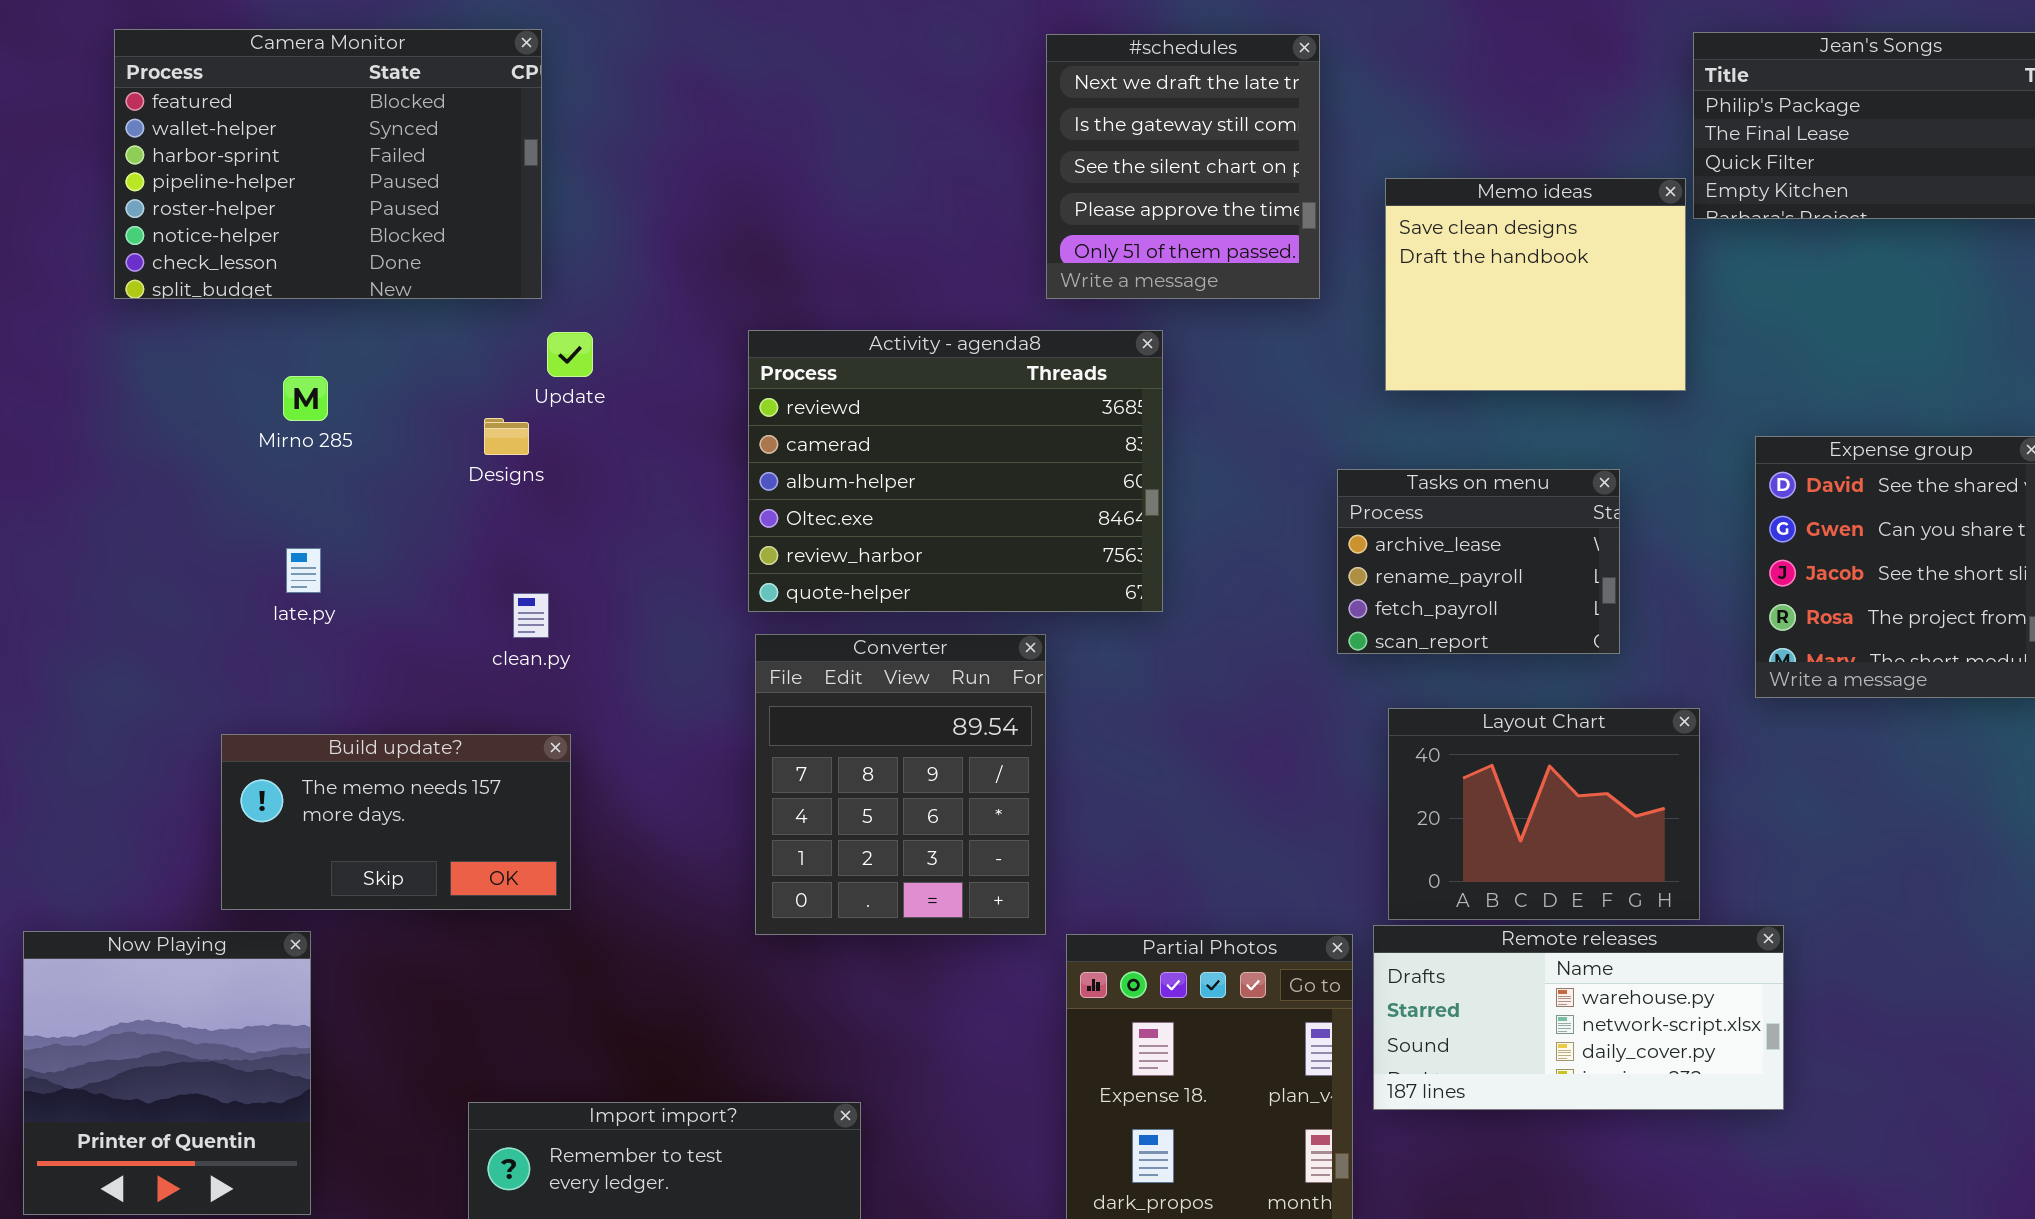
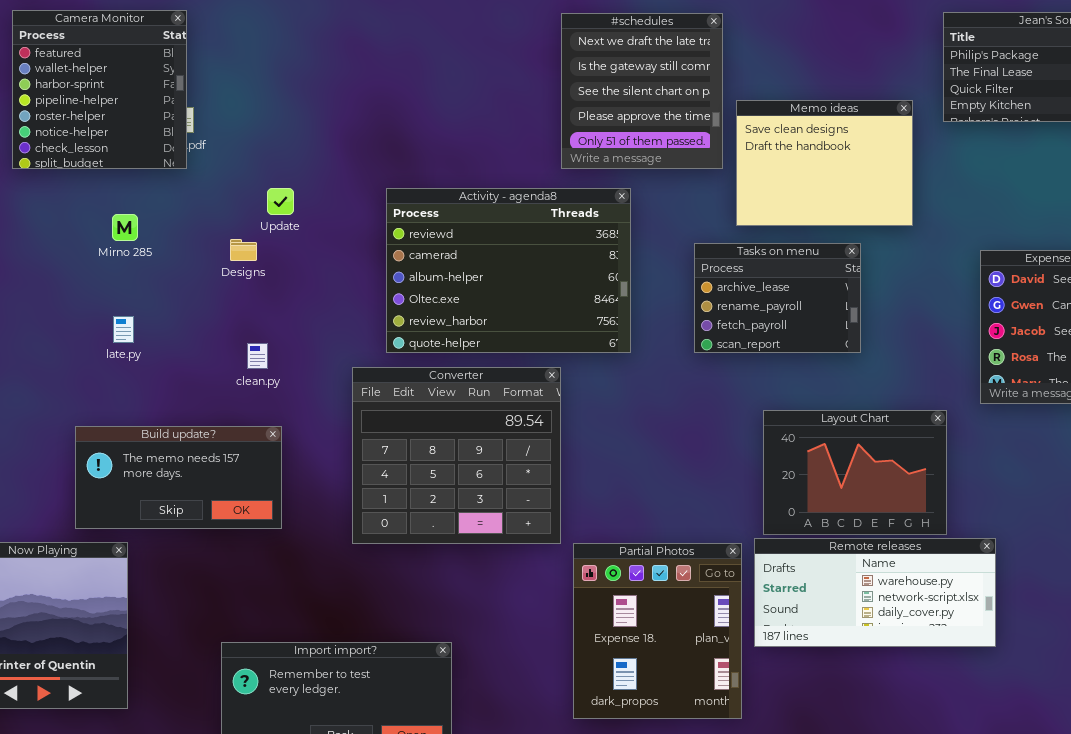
Camera Monitor: [114,29,542,299] -> [12,10,187,169], resized
Memo ideas: [1385,178,1686,391] -> [736,100,913,226], moved
Tasks on menu: [1337,469,1620,654] -> [694,243,861,353], moved
Converter: [755,634,1046,935] -> [352,367,561,544], resized

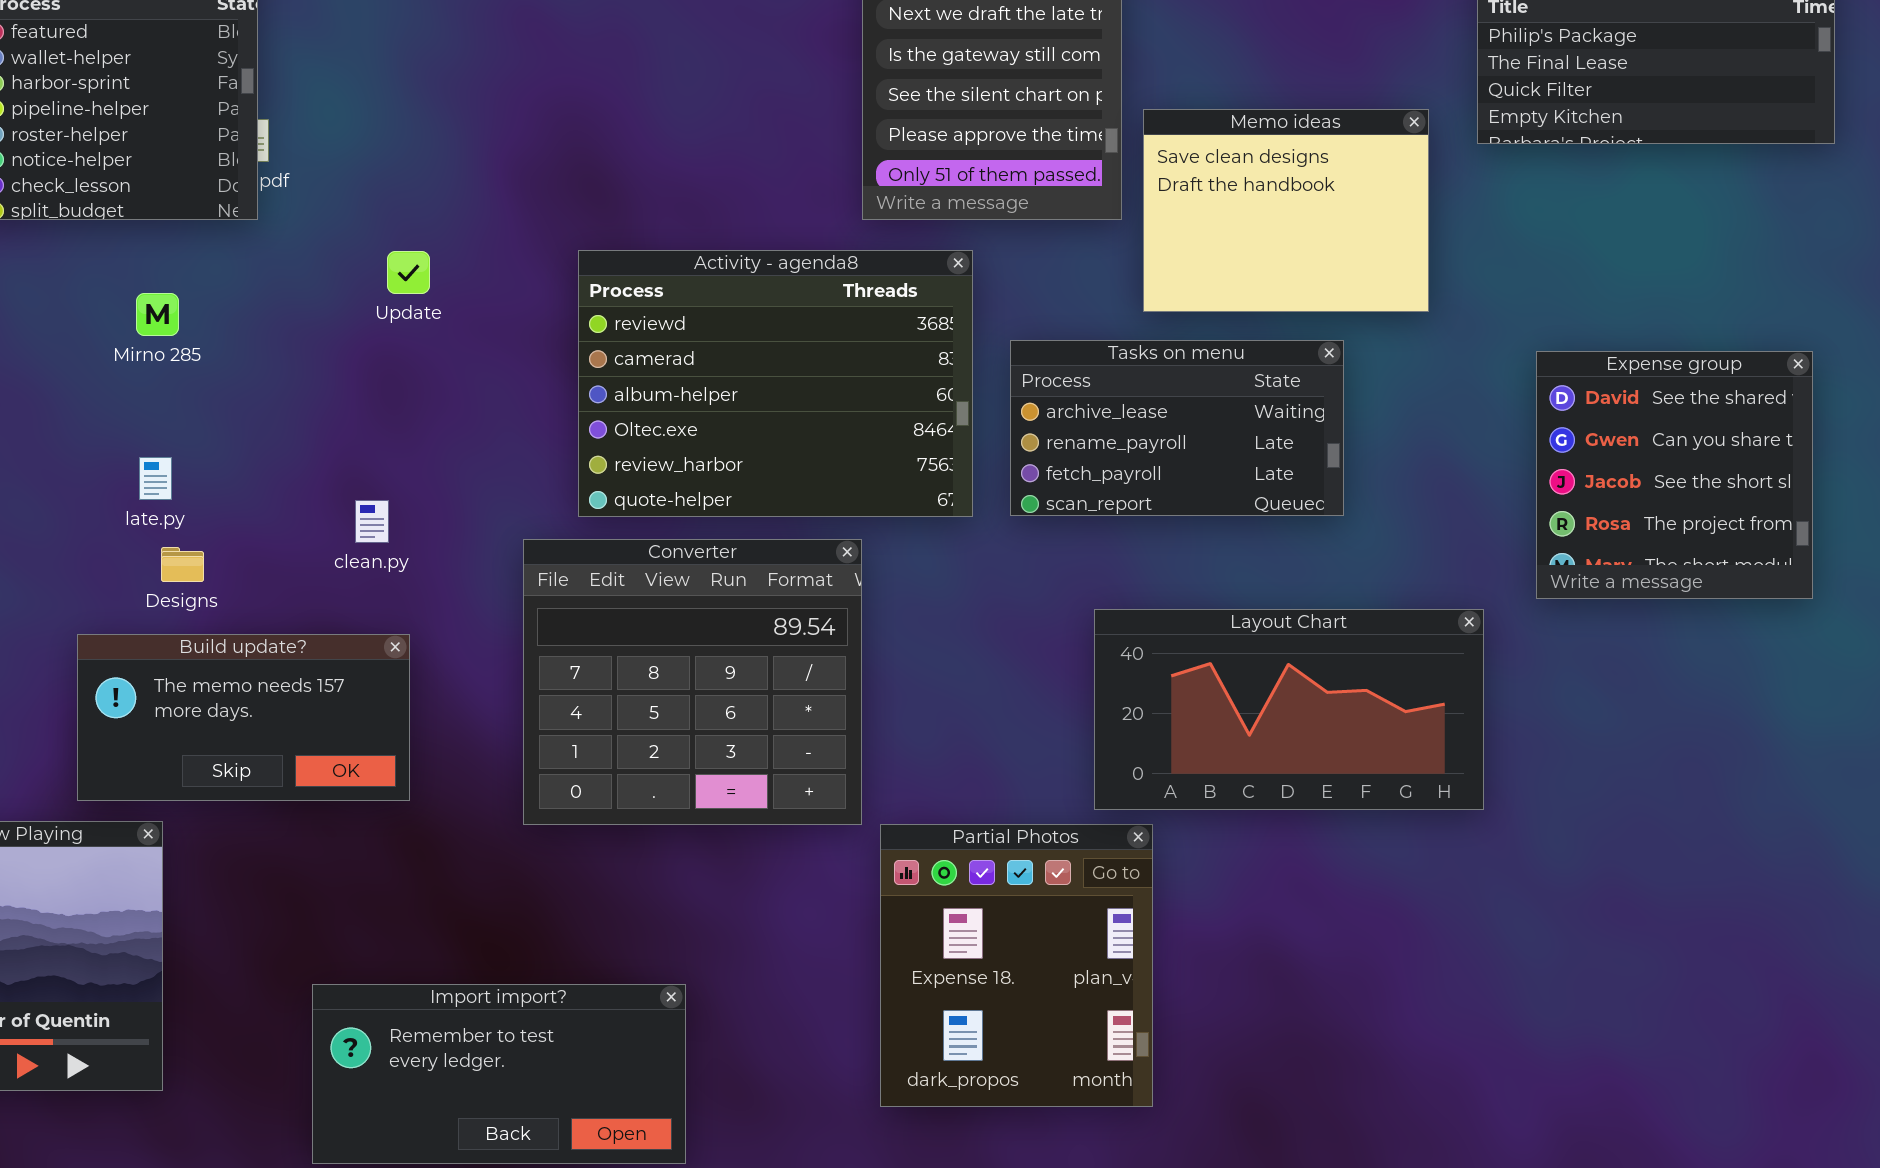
Designs: [230,239,257,261] -> [161,547,204,582], moved
Tasks on menu: [694,243,861,353] -> [1010,340,1344,516], resized
Layout Chart: [763,410,947,535] -> [1094,609,1484,810], resized
Remote releases: [754,538,996,647] -> none, closed

